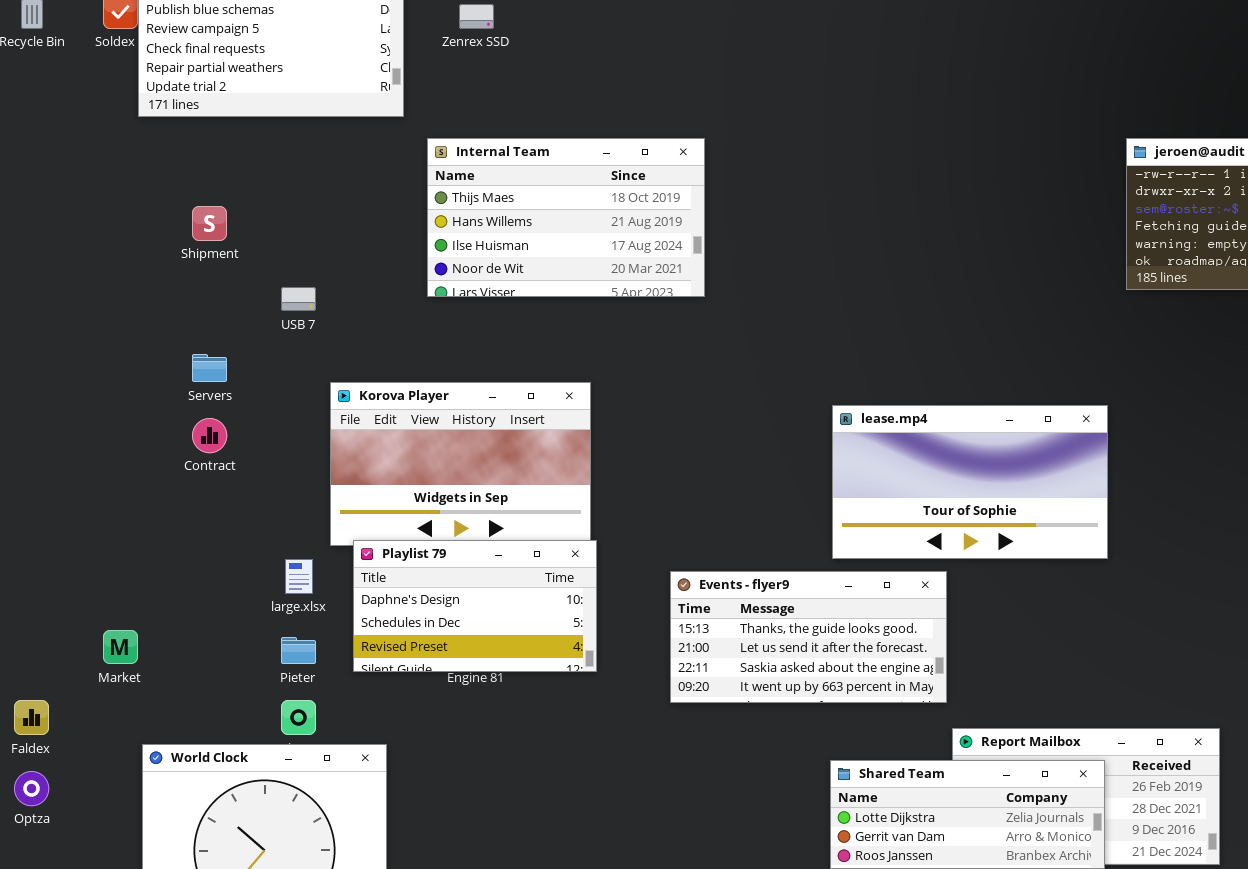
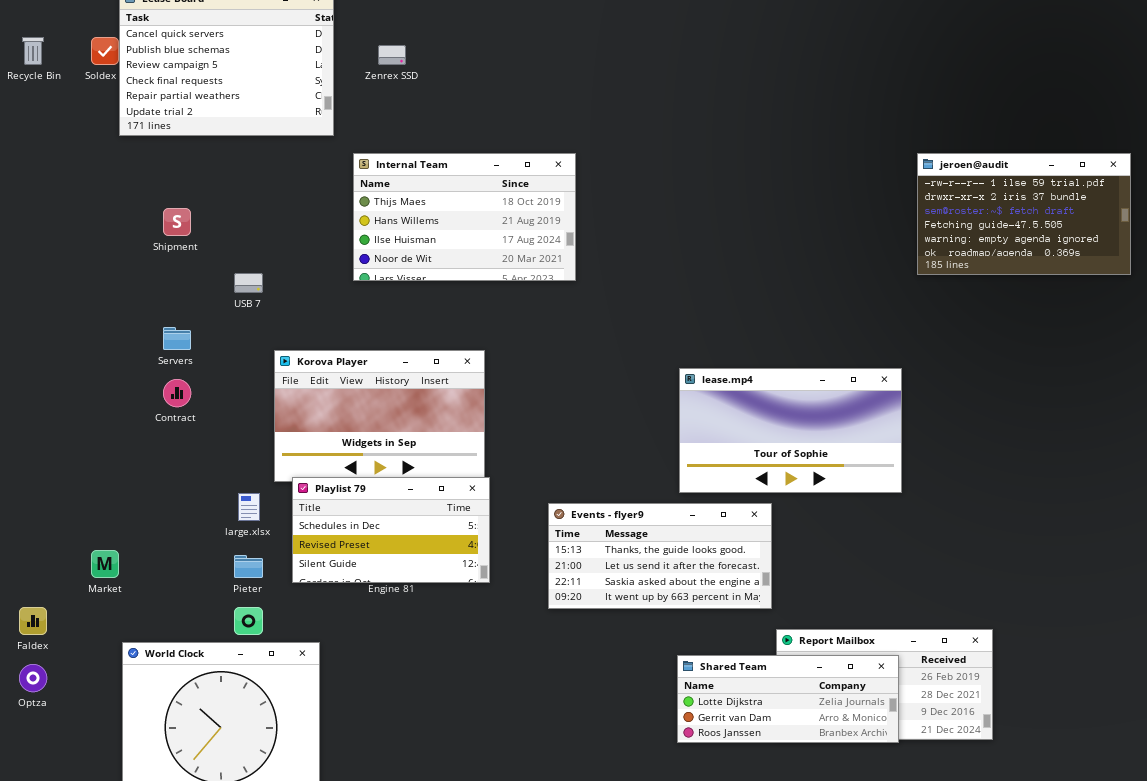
Playlist 79: [353,540,597,672] -> [292,477,490,583], scrolled down 1 row

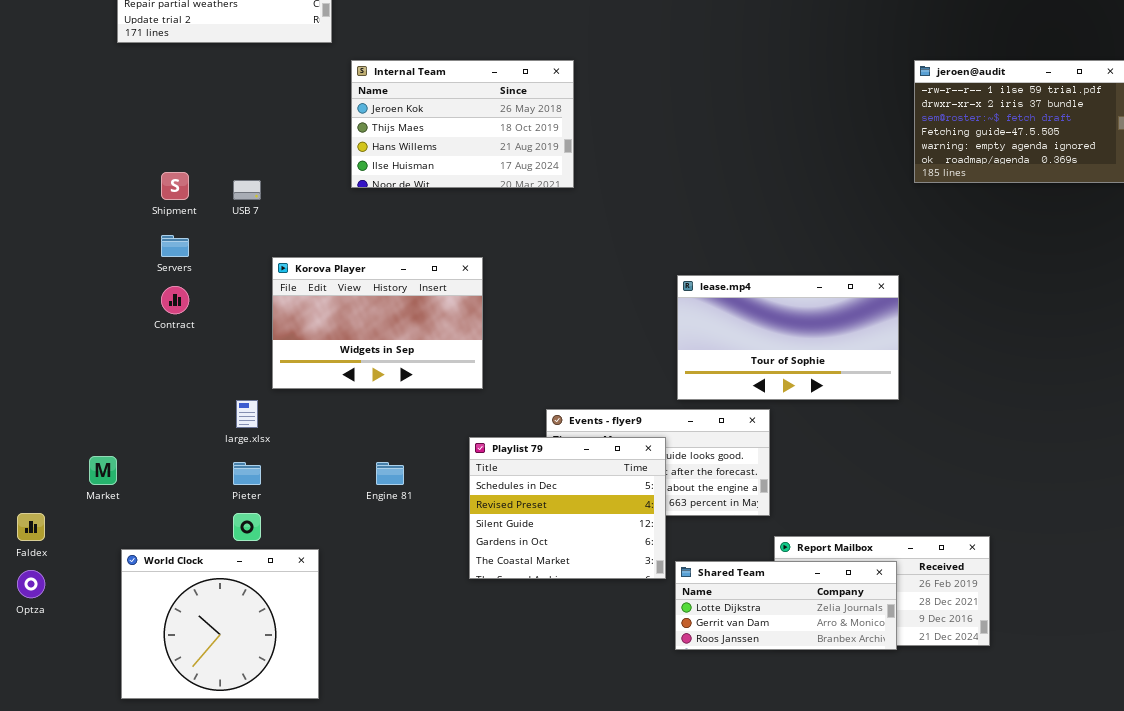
Internal Team: [353,153,576,281] -> [351,60,574,188], scrolled up 1 row
Shipment: [163,208,191,236] -> [161,172,189,200], moved
Playlist 79: [292,477,490,583] -> [469,437,666,579], moved, resized

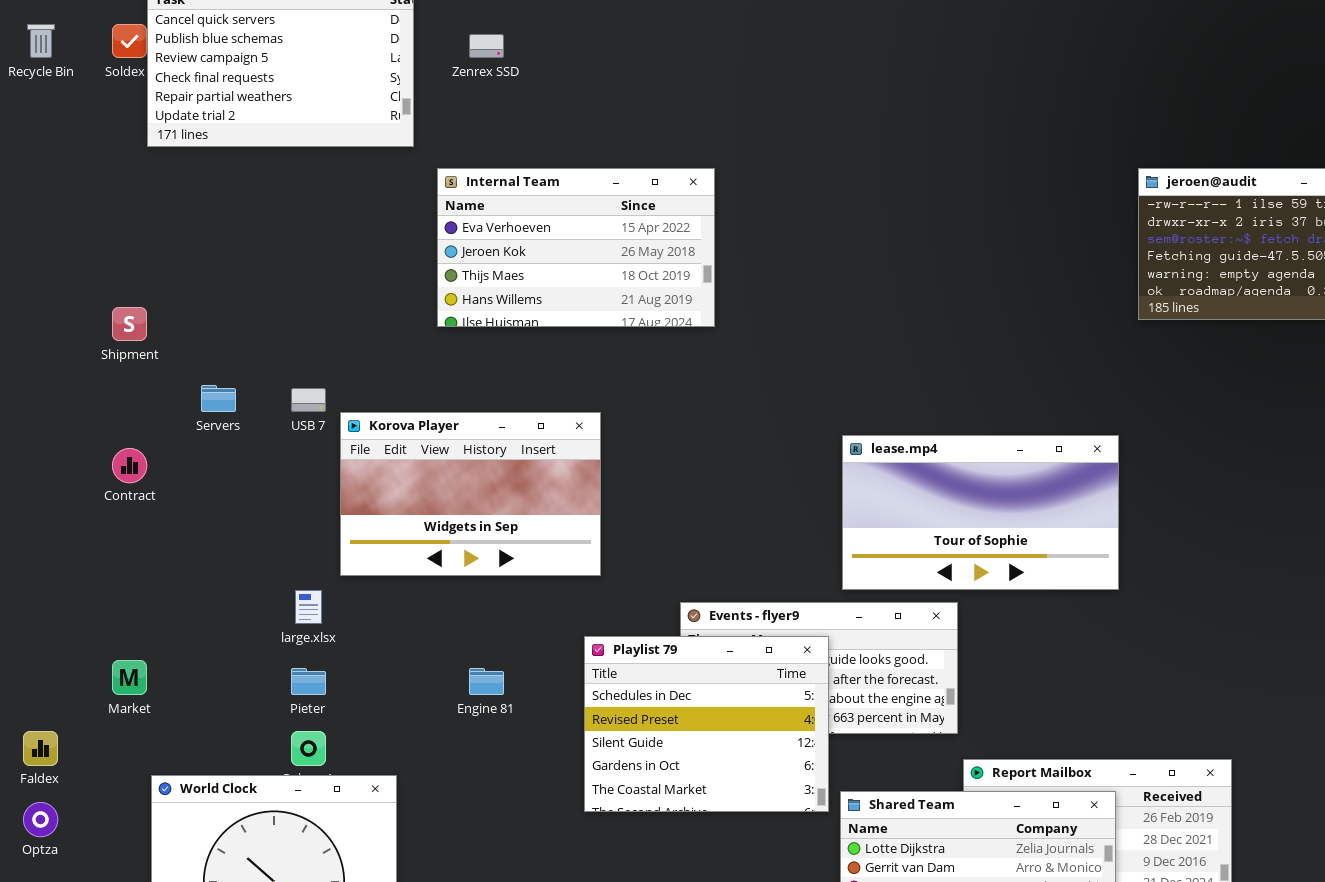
Internal Team: [351,60,574,188] -> [437,168,715,327], scrolled up 1 row
Shipment: [161,172,189,200] -> [112,307,147,341], moved
USB 7: [233,180,261,200] -> [291,388,326,412], moved
Contract: [161,286,189,314] -> [112,448,147,483], moved

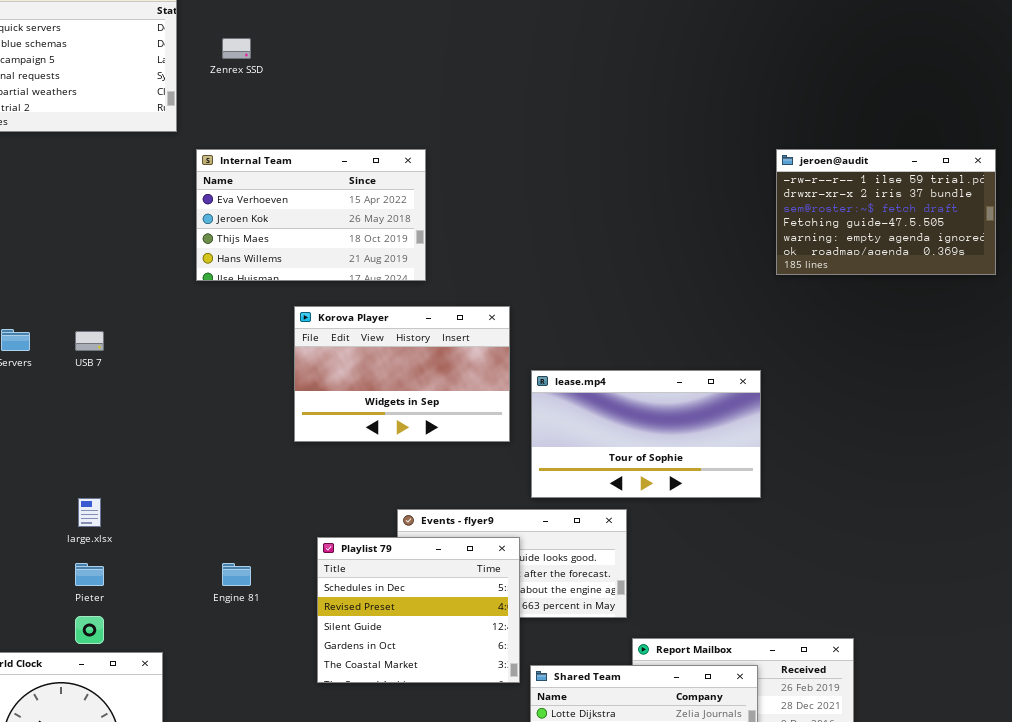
Korova Player: [340,412,601,576] -> [294,306,510,442], moved

